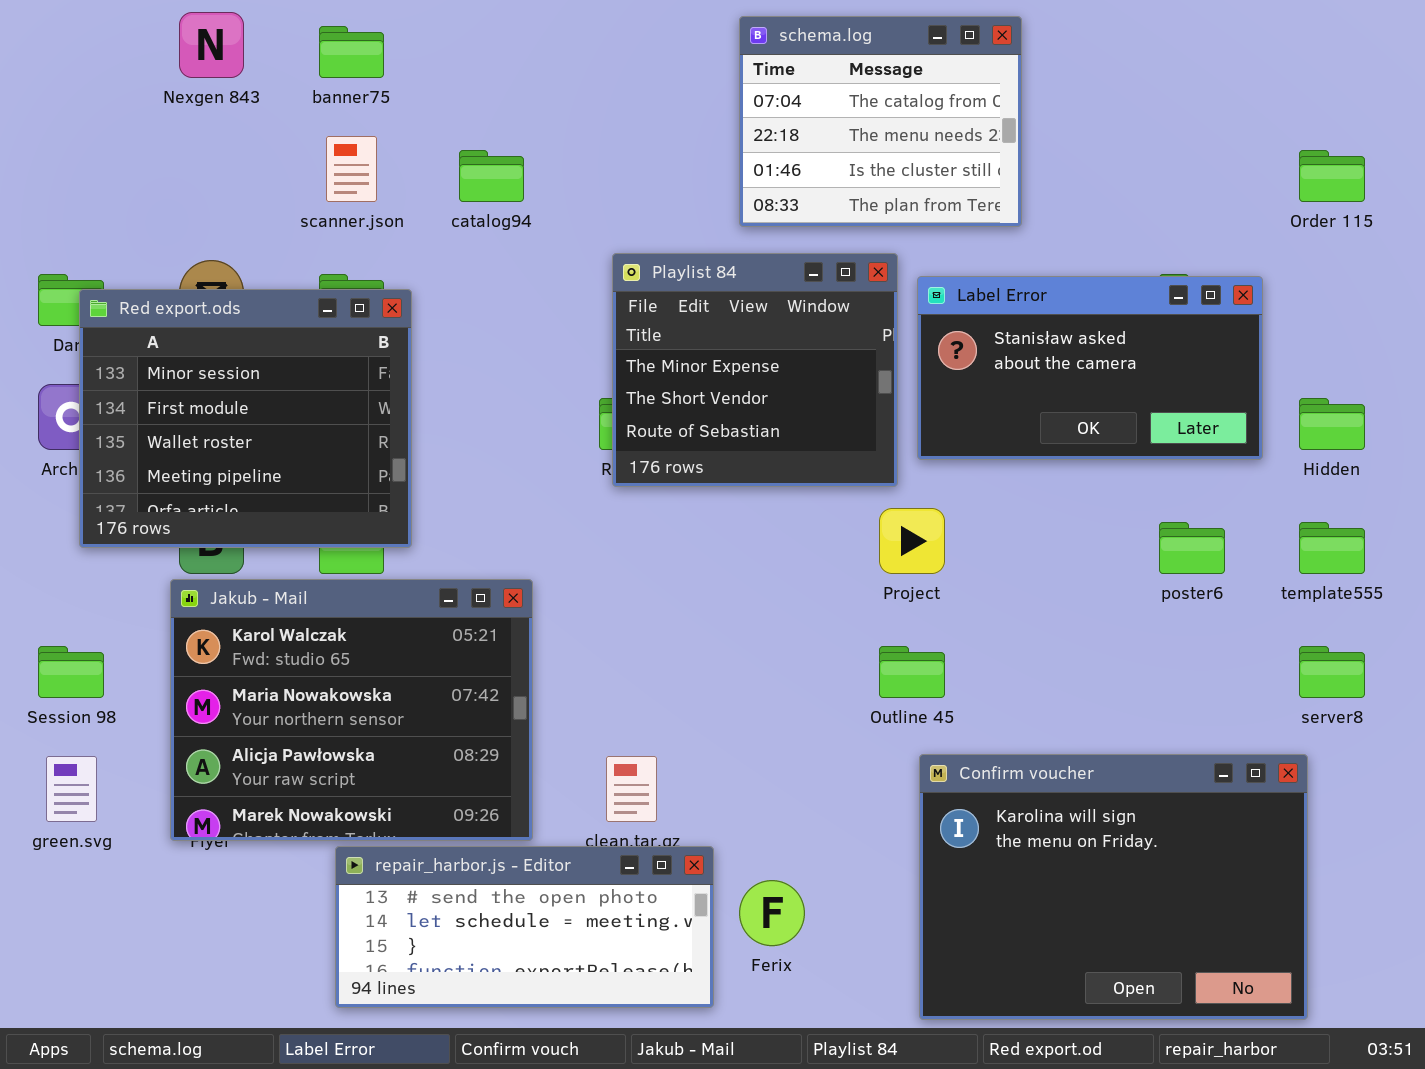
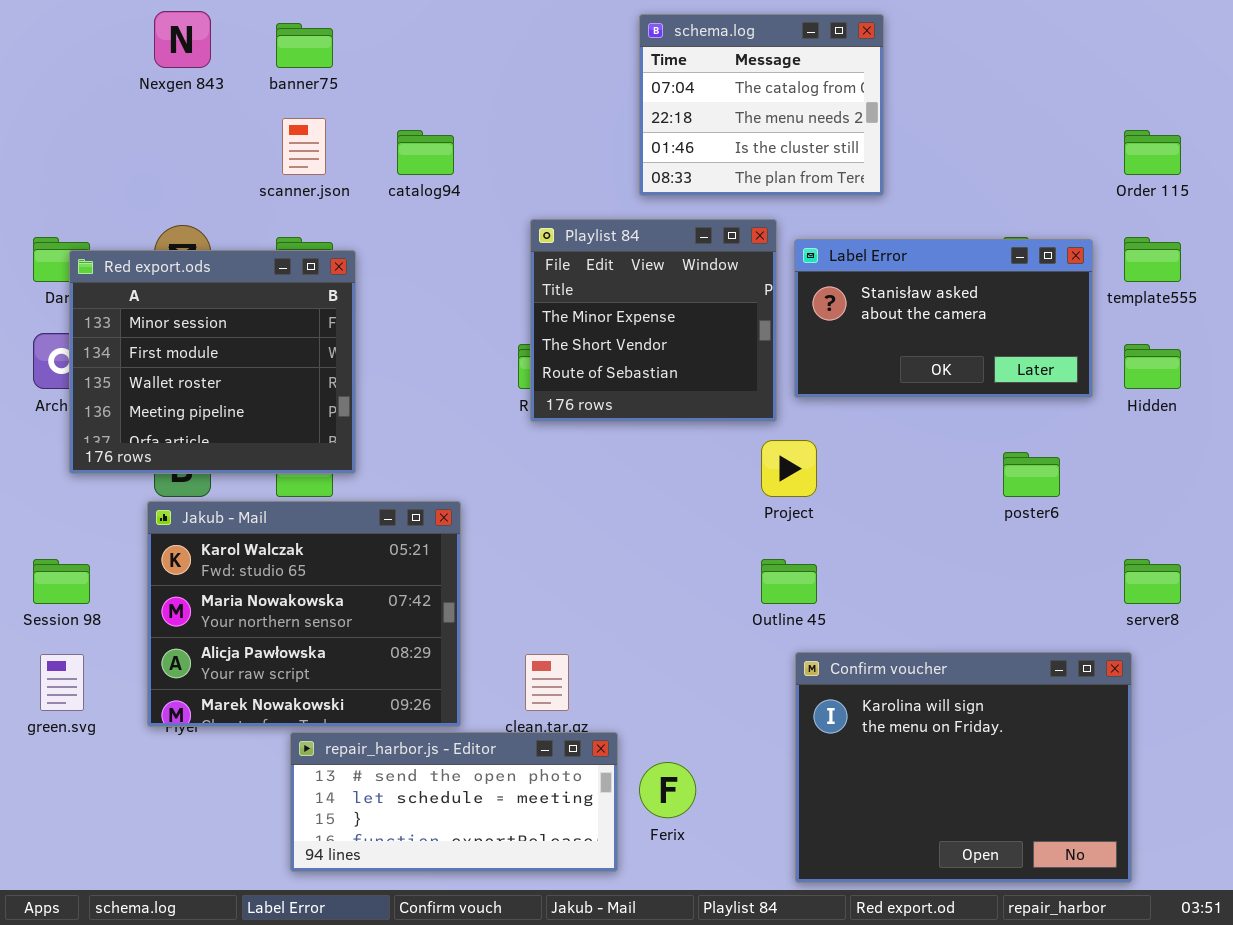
template555: [1299,522,1365,574] -> [1124,237,1181,282], moved

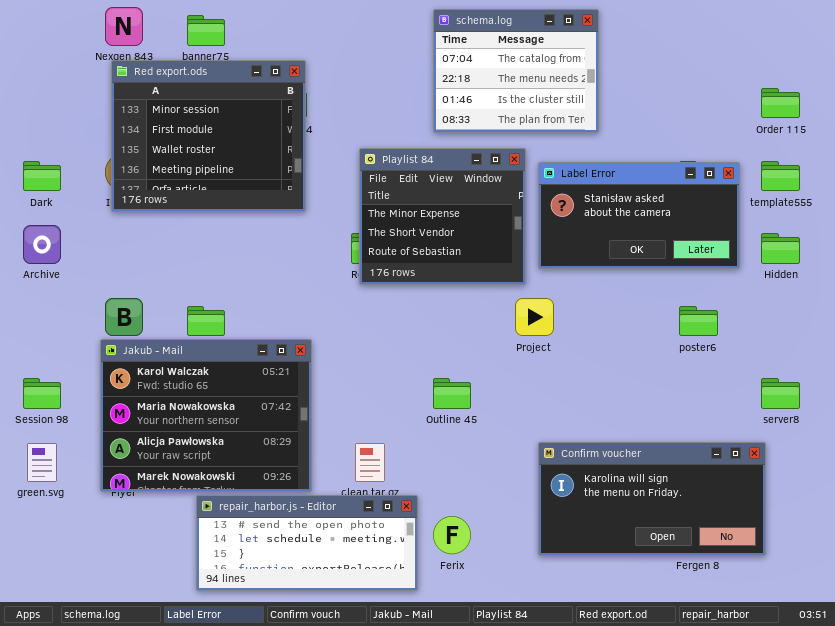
Red export.ods: [69,250,356,474] -> [111,60,306,212], moved
Outline 45: [761,559,817,604] -> [433,378,471,409], moved
Confirm voucher: [795,652,1132,883] -> [538,442,766,556], resized

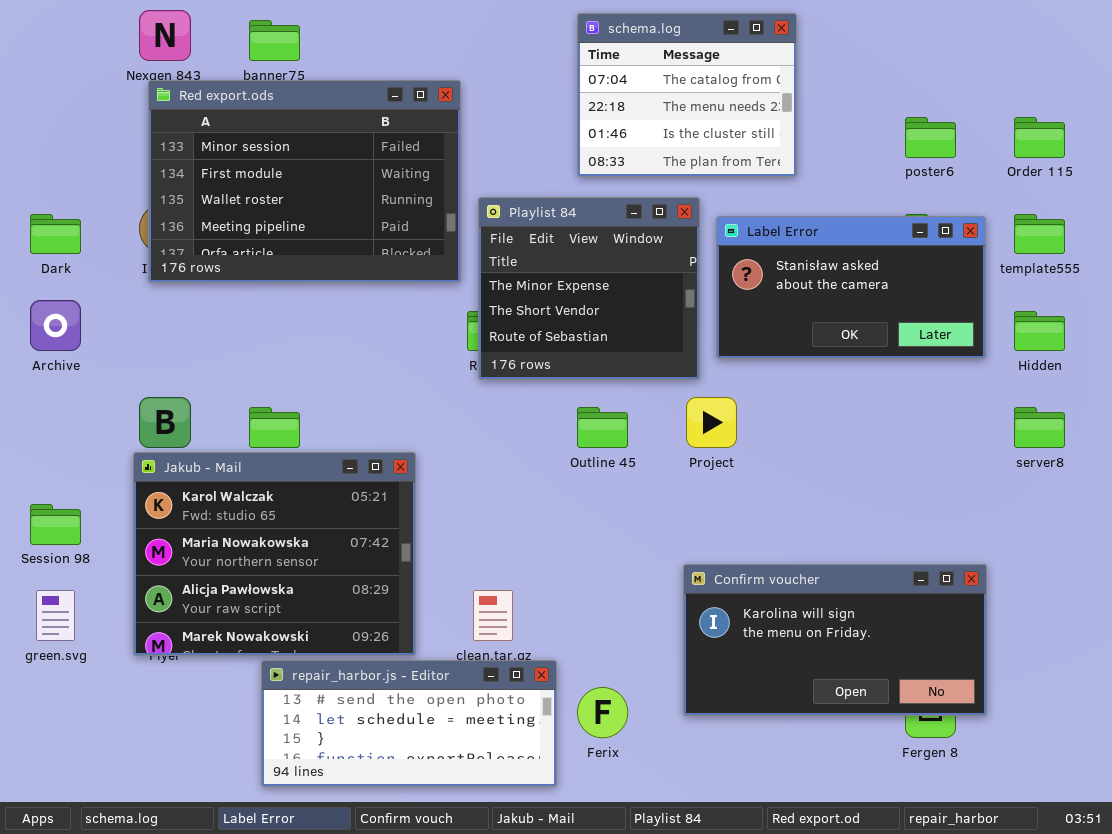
Red export.ods: [111,60,306,212] -> [148,80,461,283], resized
poster6: [679,306,718,336] -> [905,117,956,158], moved
Outline 45: [433,378,471,409] -> [577,407,628,448], moved
server8: [761,378,800,409] -> [1014,407,1065,448], moved
Confirm voucher: [538,442,766,556] -> [683,564,987,716], moved

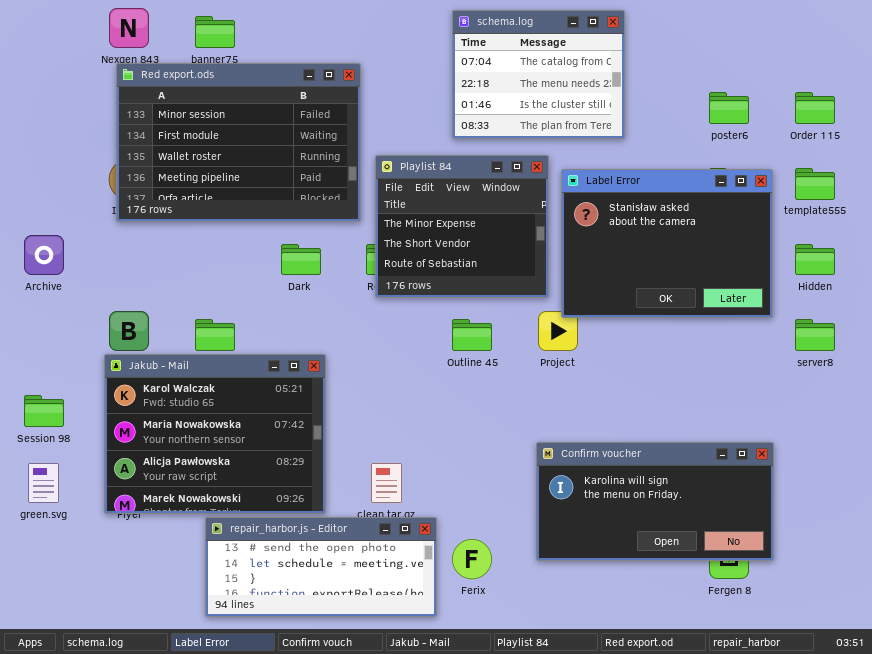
Dark: [30,214,81,254] -> [281,244,321,275], moved
Label Error: [716,216,986,359] -> [561,169,773,318], resized

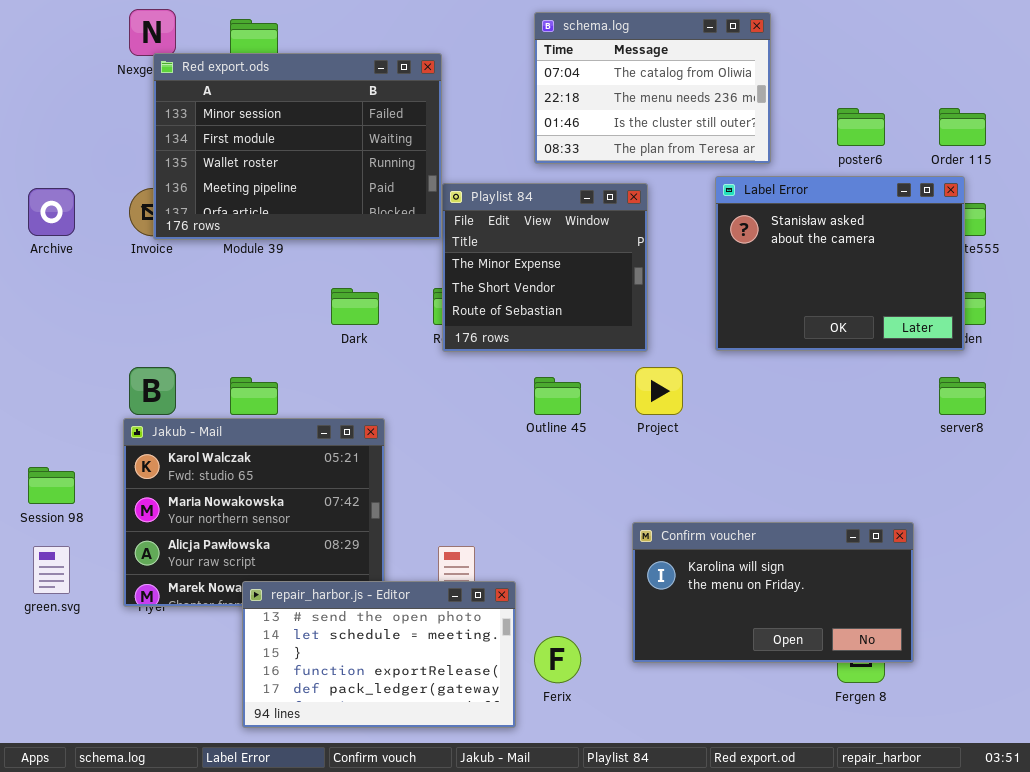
schema.log: [452,10,625,139] -> [534,12,771,164], resized
Red export.ods: [116,63,361,222] -> [153,53,442,240], moved
Label Error: [561,169,773,318] -> [715,176,965,351], moved
Archive: [24,235,64,275] -> [28,188,75,236], moved
repair_harbor.js - Editor: [205,517,437,617] -> [242,581,516,728], resized

